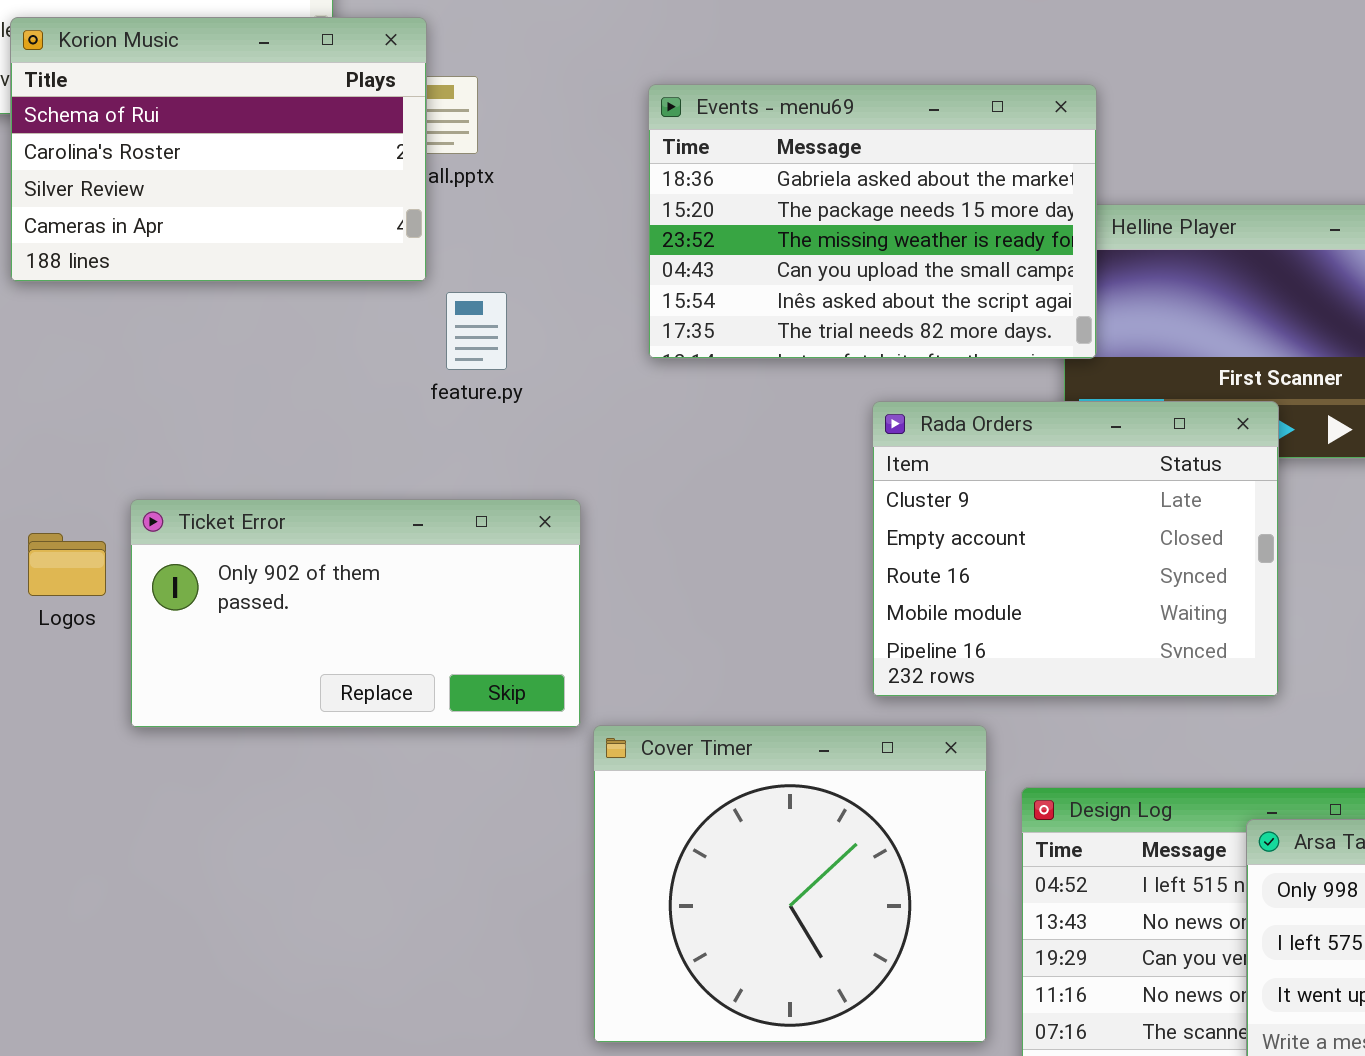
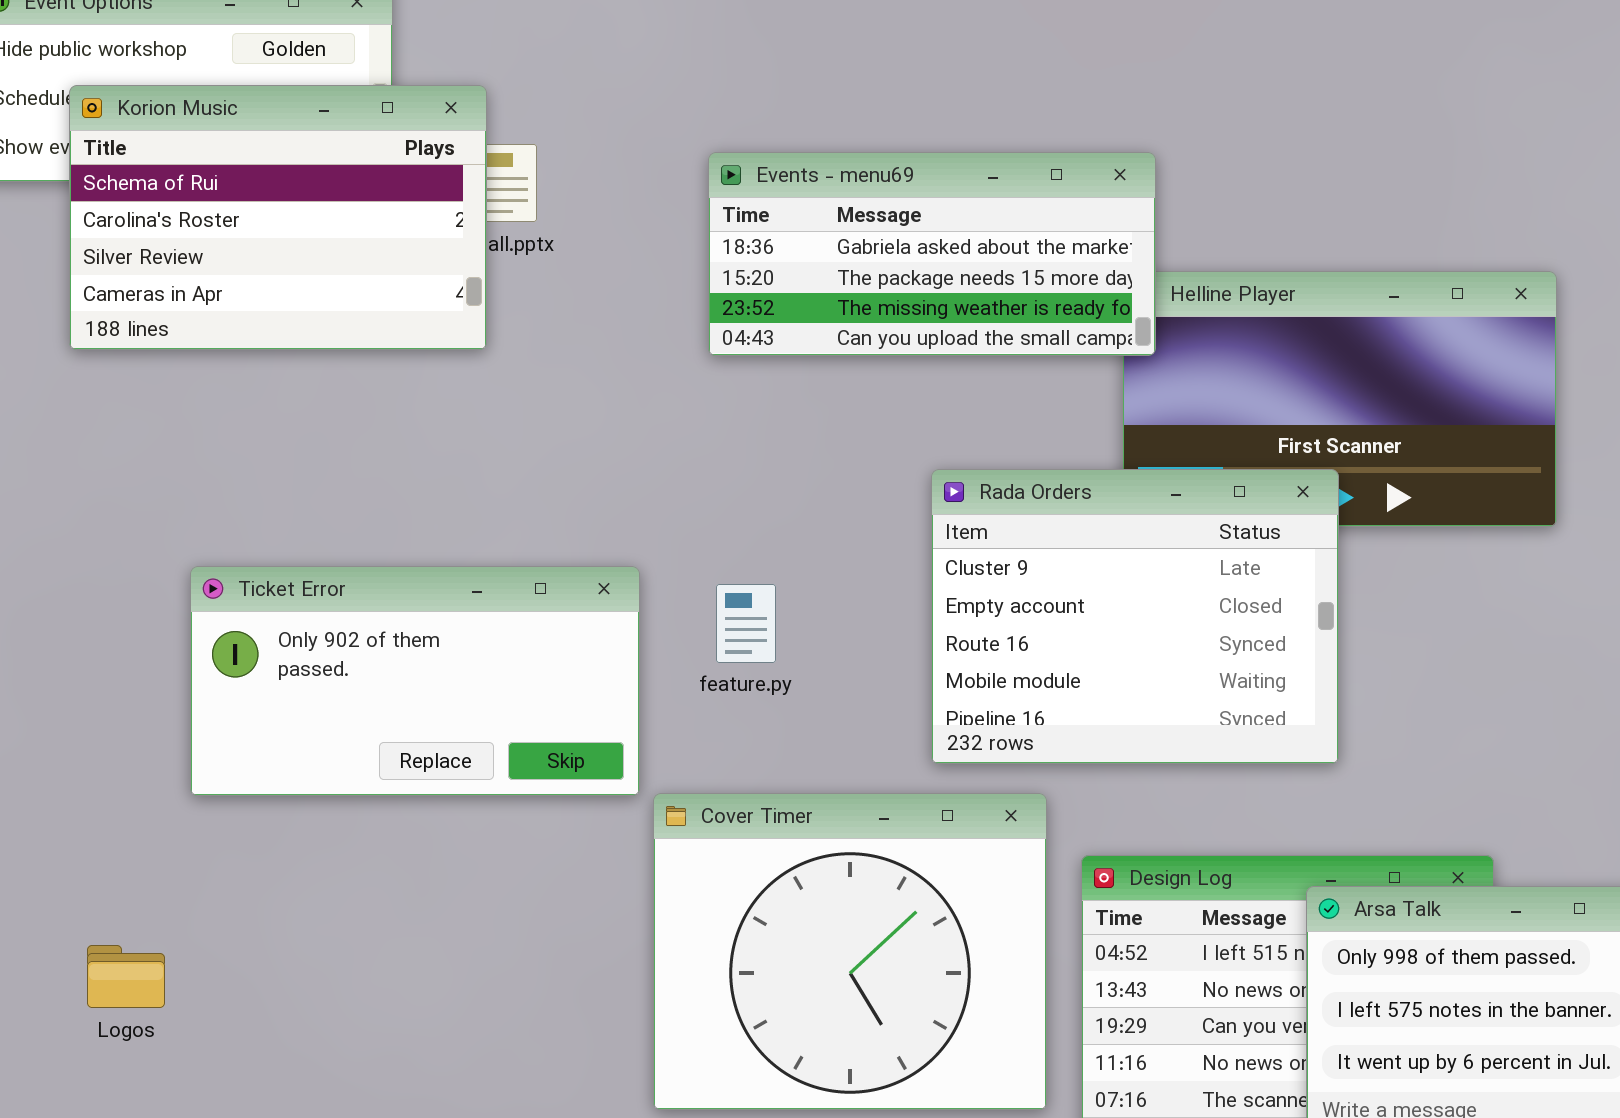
Events - menu69: [648,84,1097,359] -> [708,152,1156,356], resized
feature.py: [446,292,507,370] -> [716,584,776,663], moved
Logos: [28,533,106,596] -> [87,945,165,1008], moved

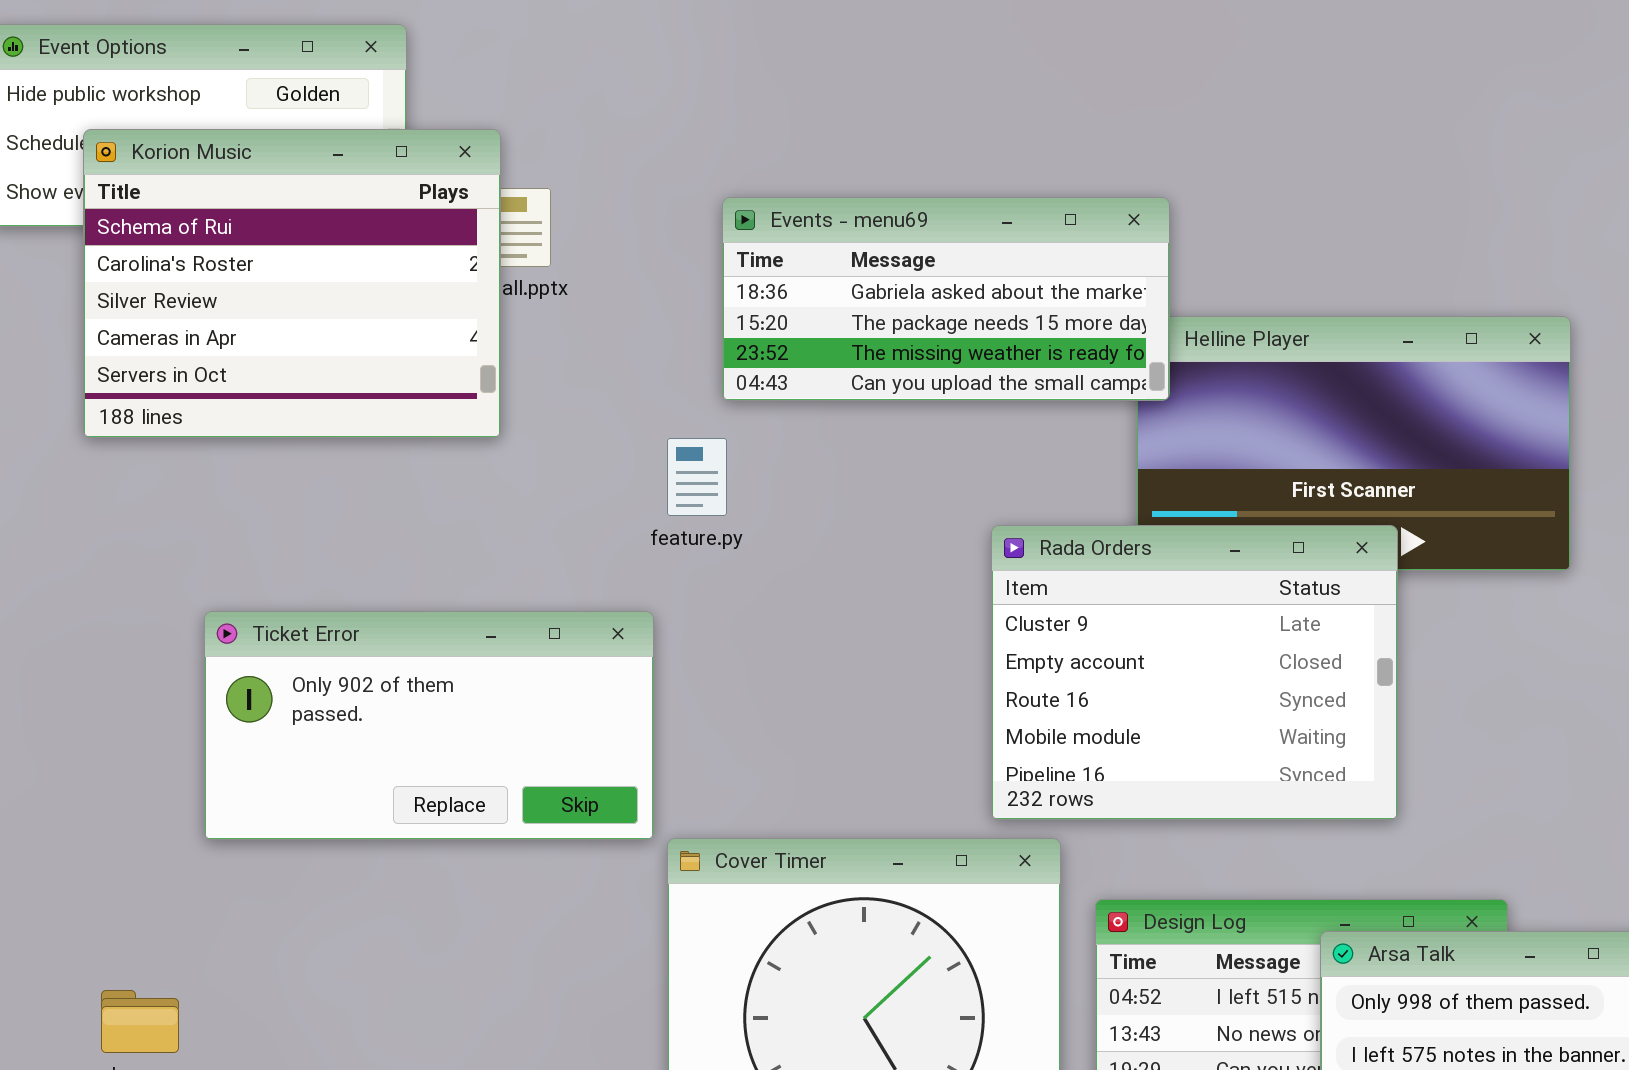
Korion Music: [69,85,487,350] -> [83,129,501,438], resized
Rada Orders: [931,469,1339,764] -> [991,525,1398,820], moved
feature.py: [716,584,776,663] -> [667,438,727,516], moved

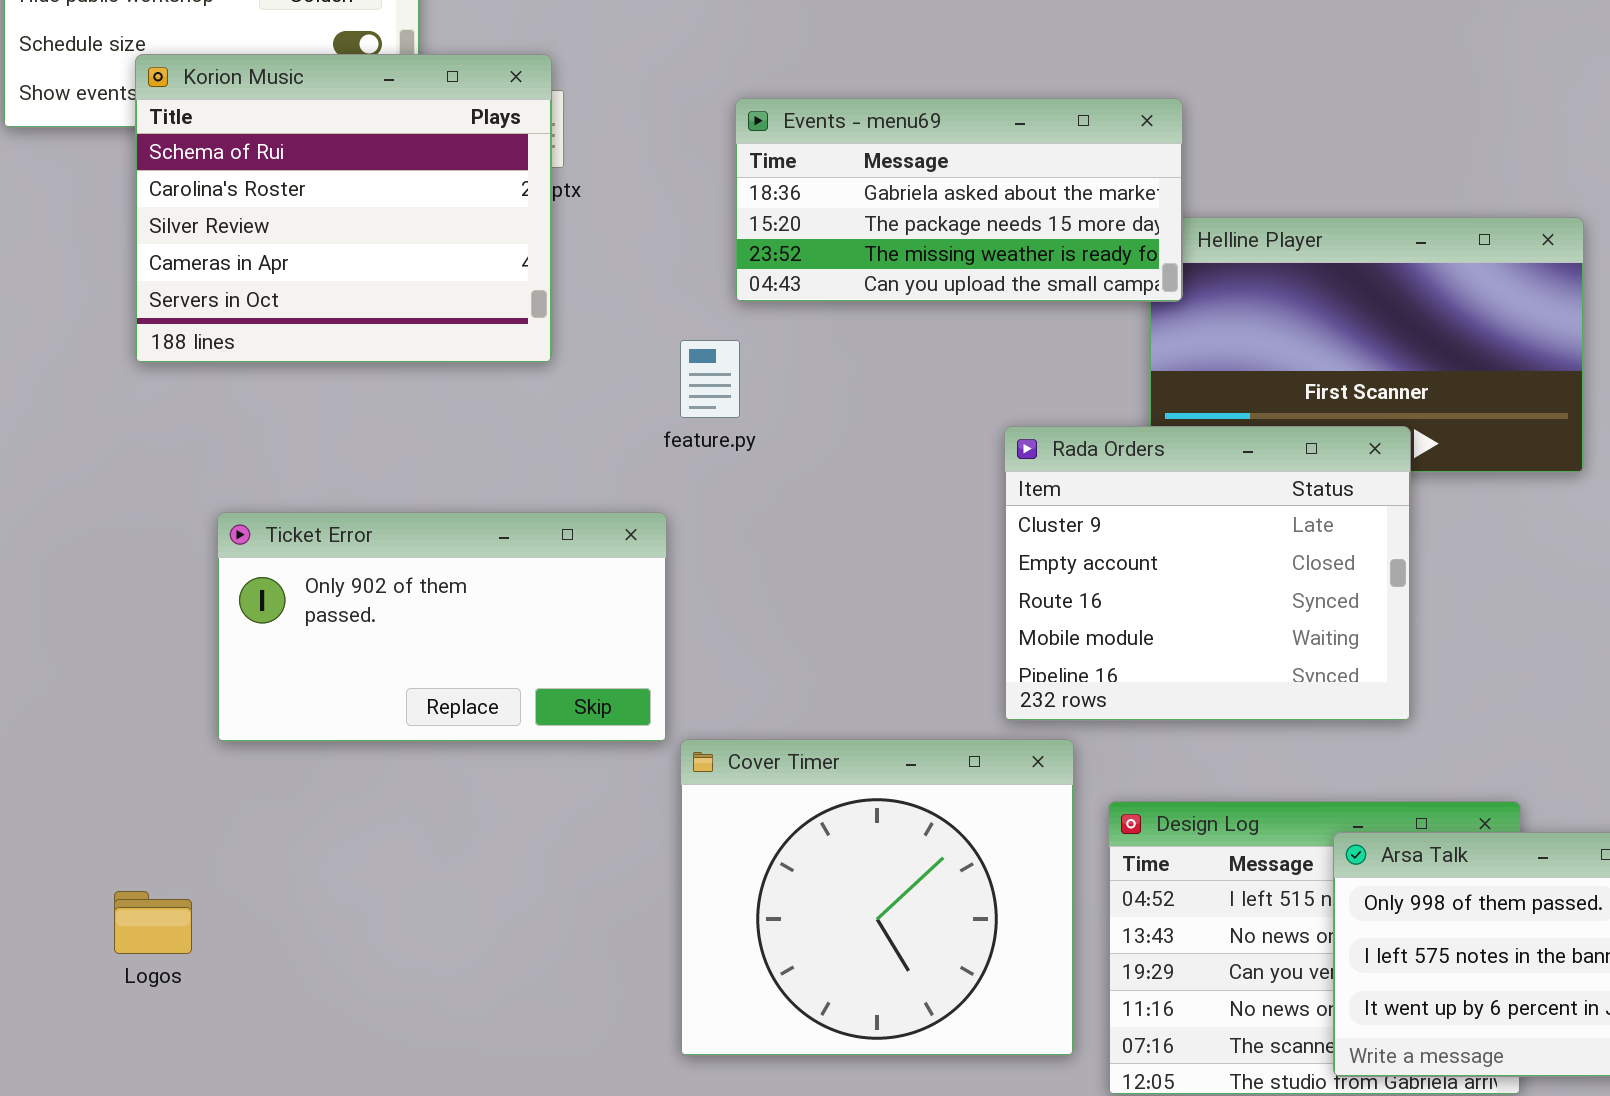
Korion Music: [83,129,501,438] -> [135,54,552,363], moved

